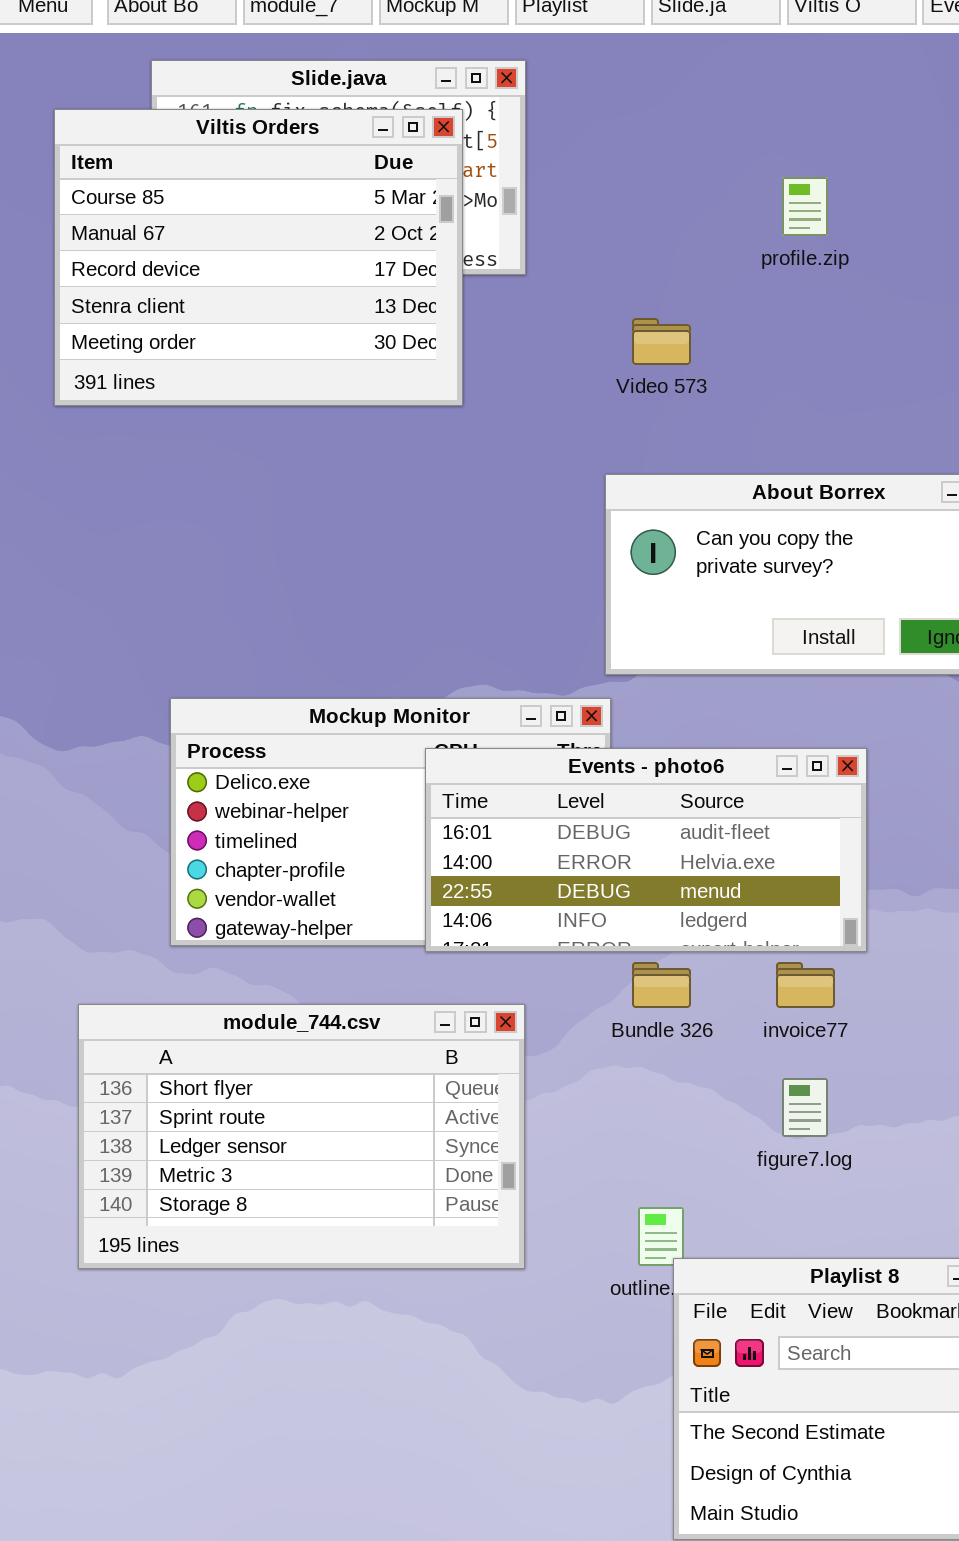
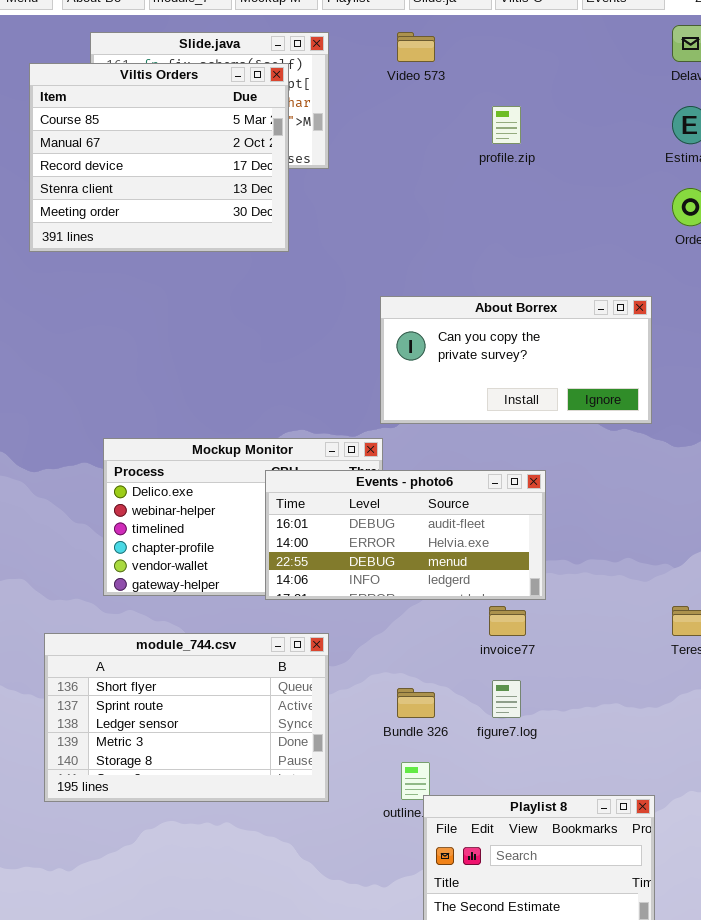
Video 573: [632,318,691,365] -> [397,32,435,62], moved
Bundle 326: [632,962,691,1008] -> [397,688,435,718], moved

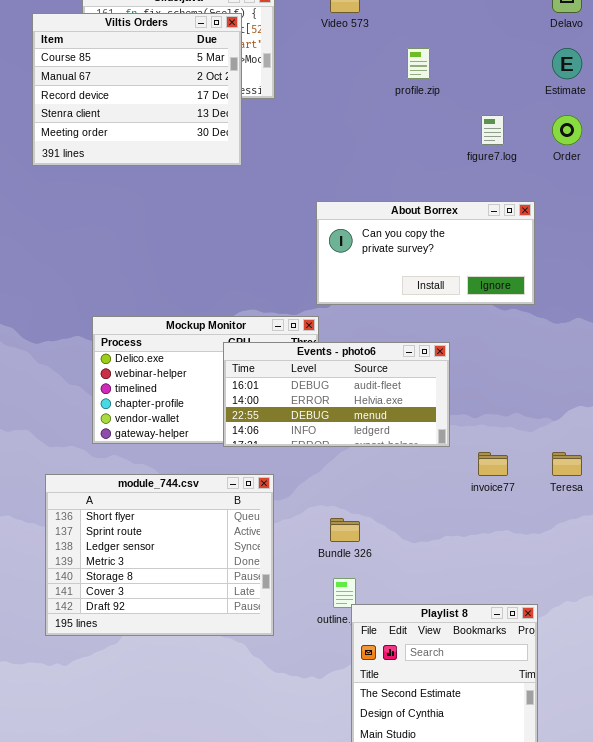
invoice77: [489,606,526,636] -> [478,452,508,476], moved
module_744.csv: [44,633,329,802] -> [45,474,274,636], resized
figure7.log: [492,680,521,718] -> [481,115,504,145], moved

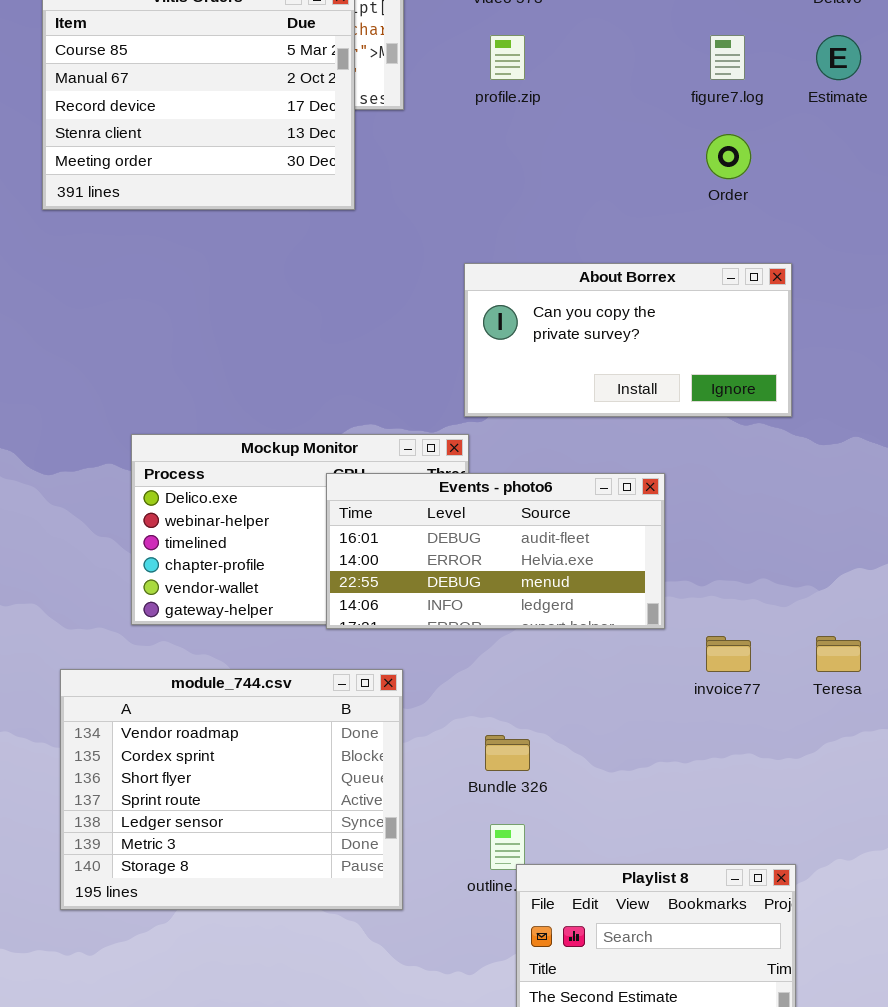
profile.zip: [407,48,430,79] -> [490,35,525,80], moved
figure7.log: [481,115,504,145] -> [710,35,745,80], moved
Order: [552,115,582,145] -> [706,134,751,179], moved
module_744.csv: [45,474,274,636] -> [60,669,403,910], scrolled up 2 rows

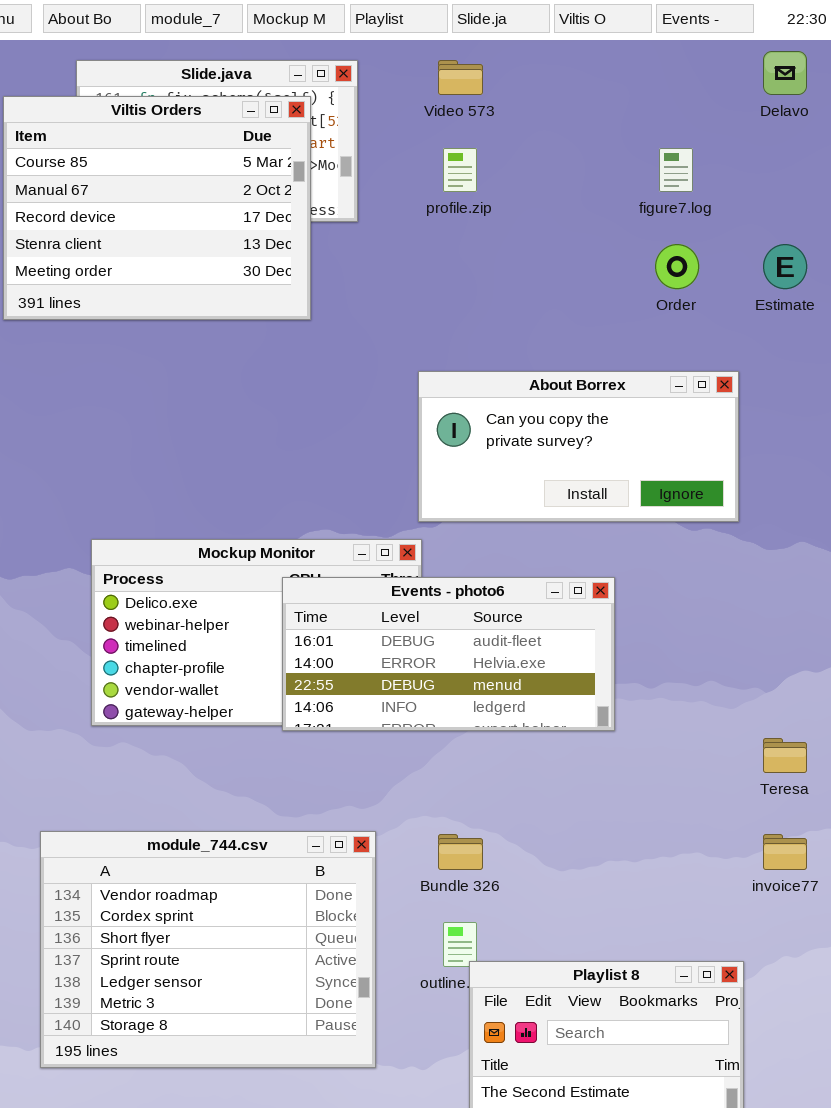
Estimate: [816,35,861,80] -> [763,244,807,289], moved
invoice77: [706,636,751,672] -> [763,834,807,870], moved
module_744.csv: [60,669,403,910] -> [40,831,376,1068], moved

